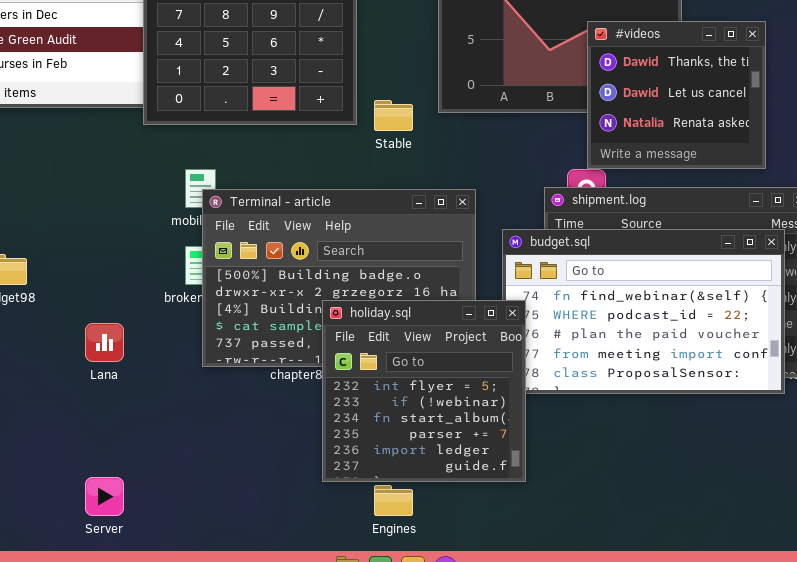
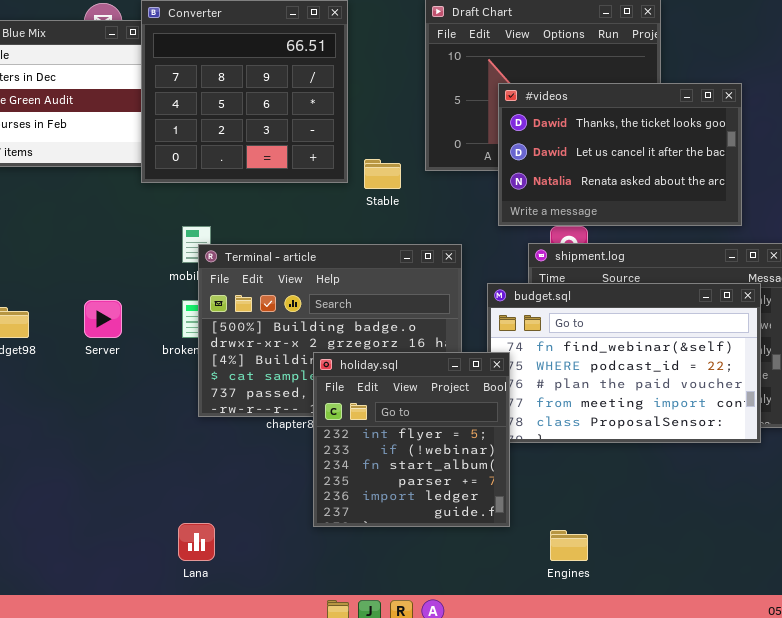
#videos: [587,21,766,169] -> [498,83,742,226], resized
Lana: [85,323,124,362] -> [178,523,215,561], moved
Server: [85,477,124,516] -> [84,300,122,338], moved
Engines: [374,485,413,516] -> [550,530,588,561], moved

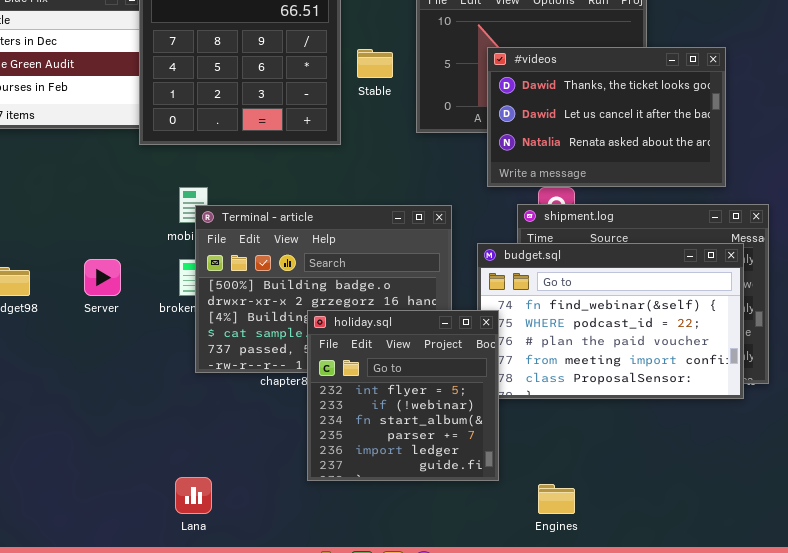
Stable: [364,159,401,189] -> [357,49,393,78], moved

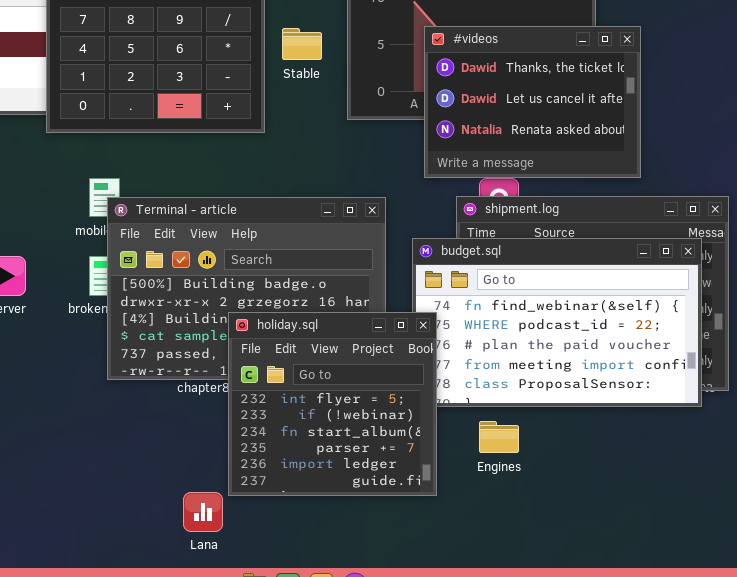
#videos: [487,47,726,187] -> [424,26,641,178], resized
Lana: [175,477,212,514] -> [183,492,223,532], moved
Engines: [538,484,575,514] -> [479,421,519,453], moved

